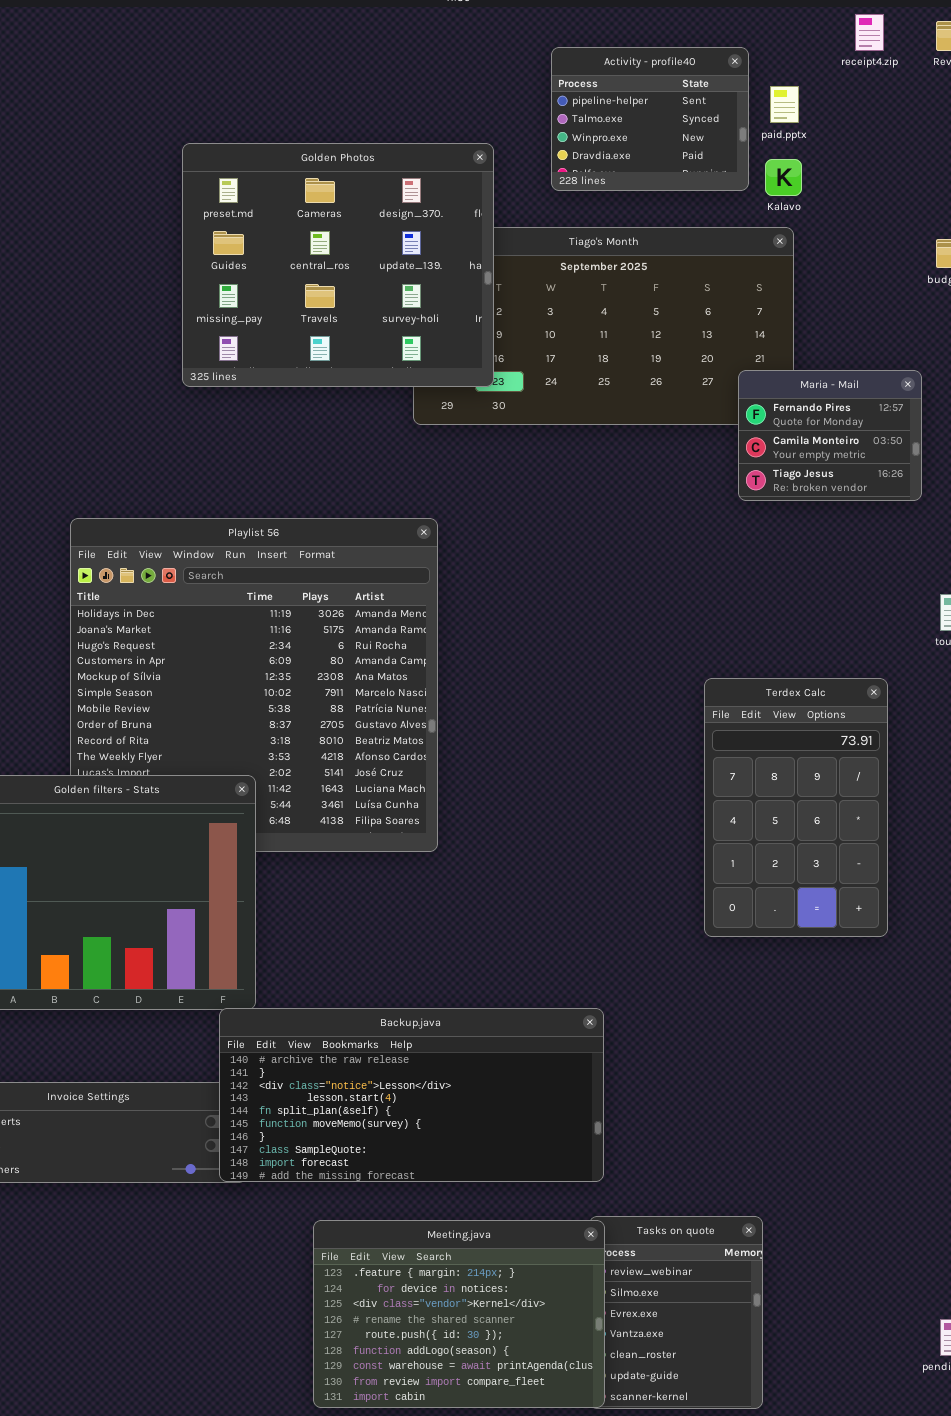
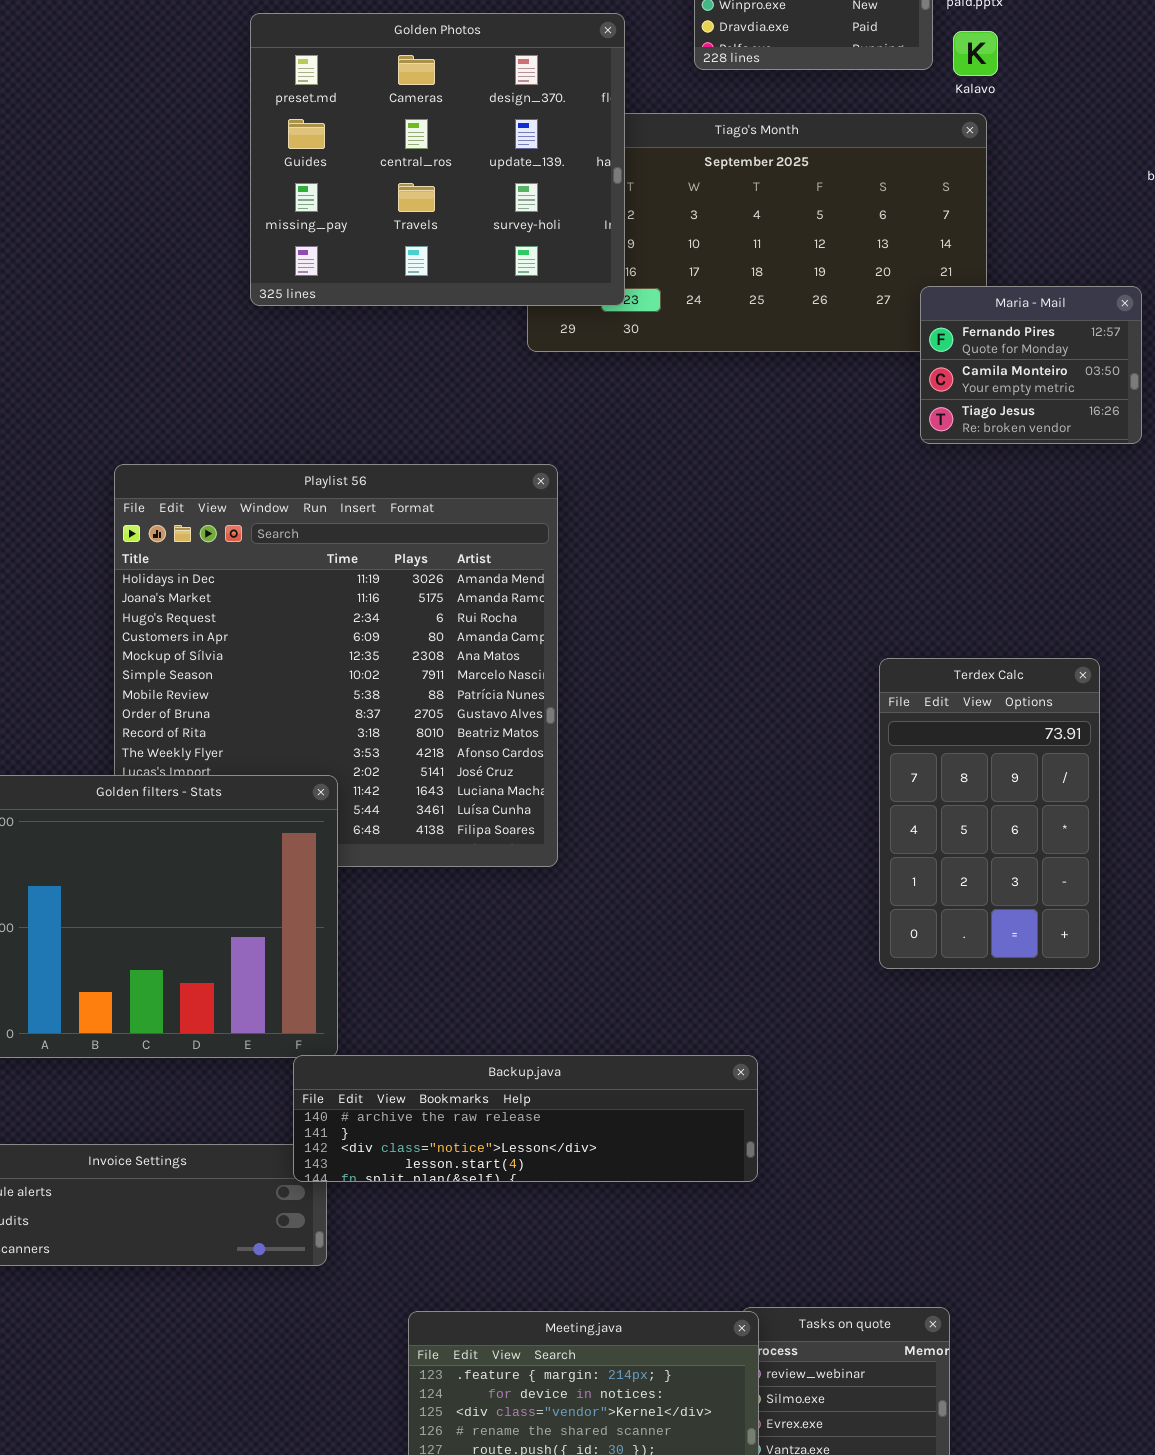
Backup.java: [219,1008,604,1182] -> [293,1055,758,1182], resized

